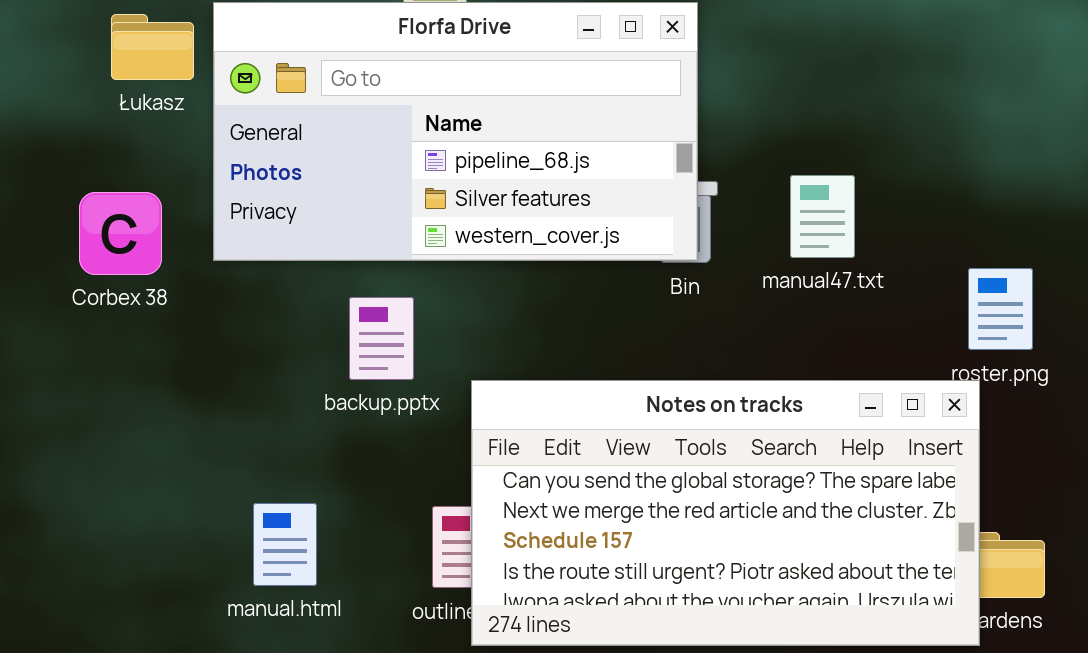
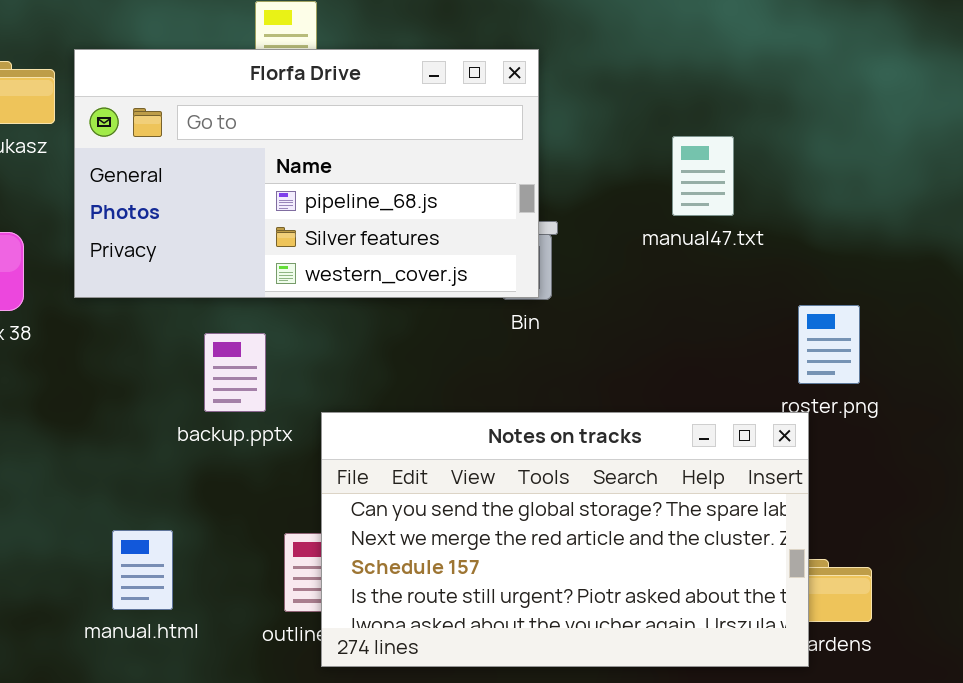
manual47.txt: [790,175,855,258] -> [672,136,734,216], moved

